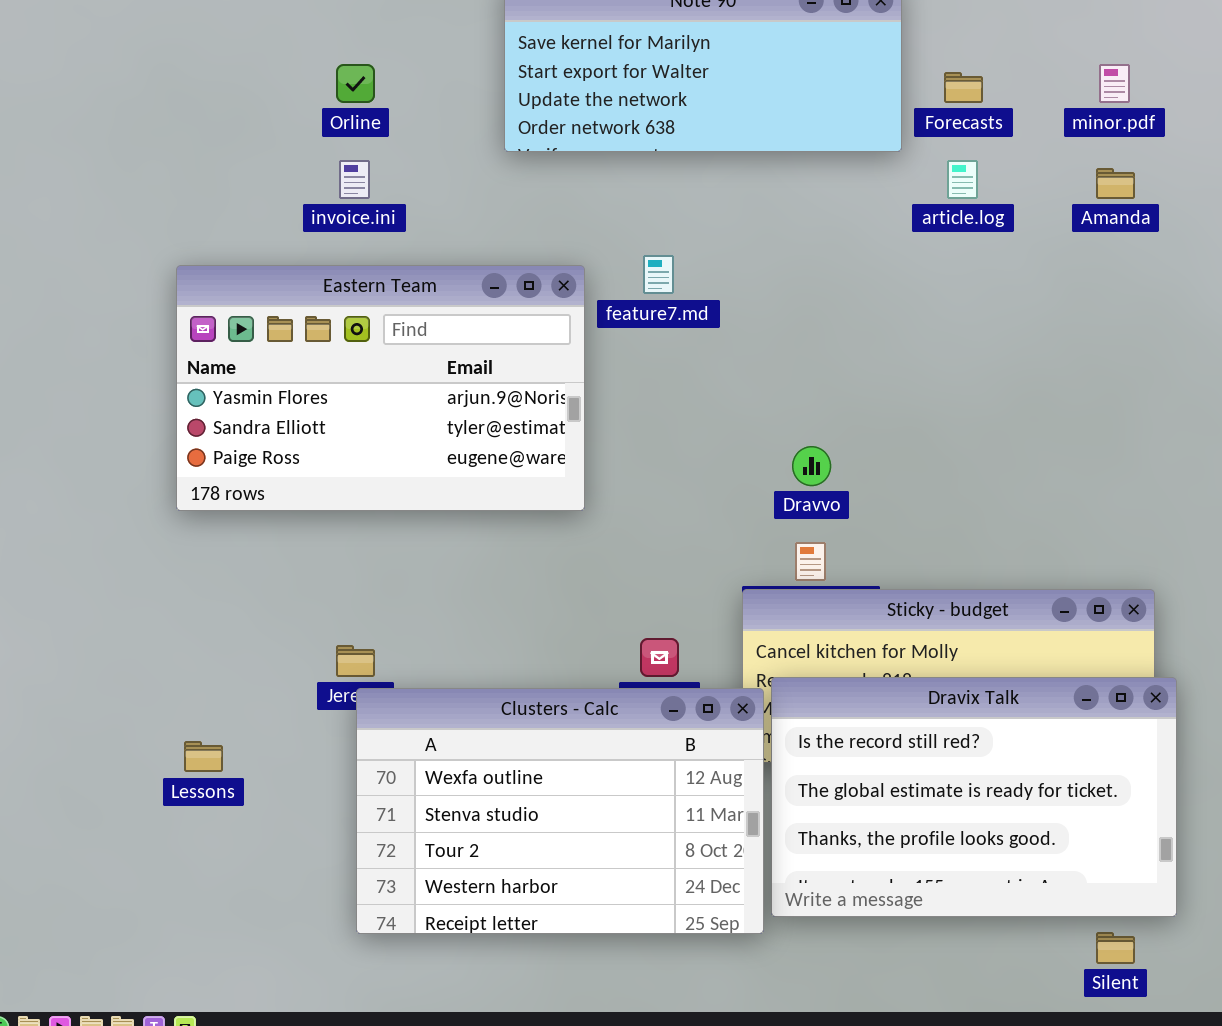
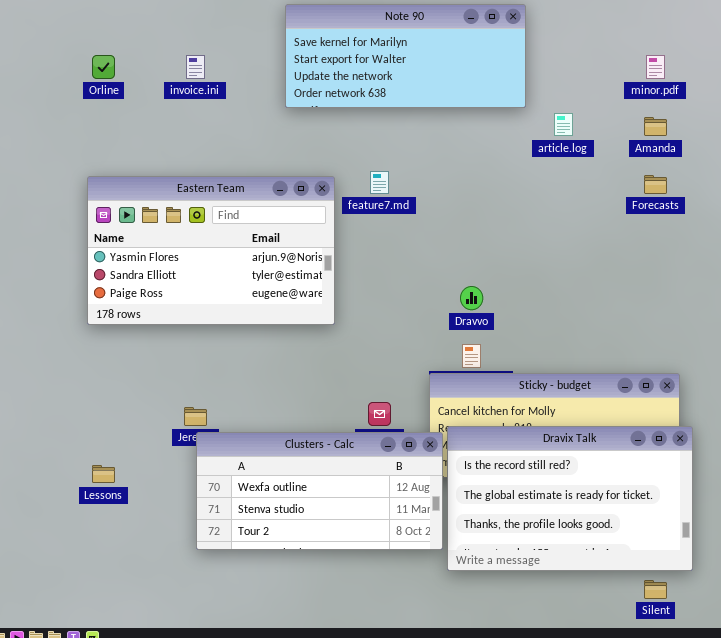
Orline: [336,64,375,103] -> [92,55,115,79], moved
Forecasts: [944,72,983,103] -> [644,175,667,194], moved
invoice.ini: [339,160,370,199] -> [186,55,205,79], moved
Clusters - Calc: [356,688,764,934] -> [196,432,443,550], resized

